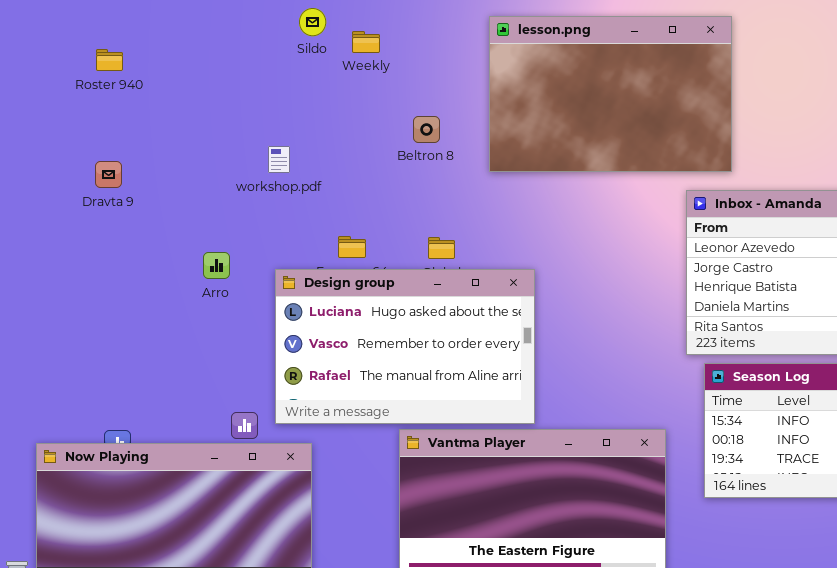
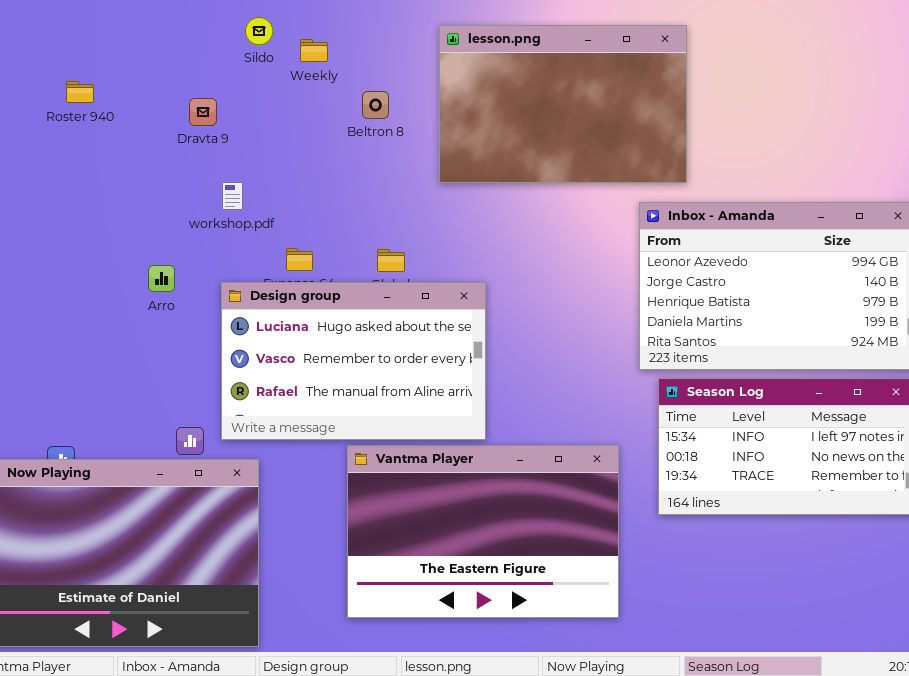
Roster 940: [96,49,123,71] -> [66,81,94,103], moved
Beltron 8: [413,116,440,143] -> [362,91,389,119], moved
workshop.pdf: [268,146,290,173] -> [222,182,243,210], moved
Dravta 9: [95,161,122,188] -> [189,98,217,126], moved

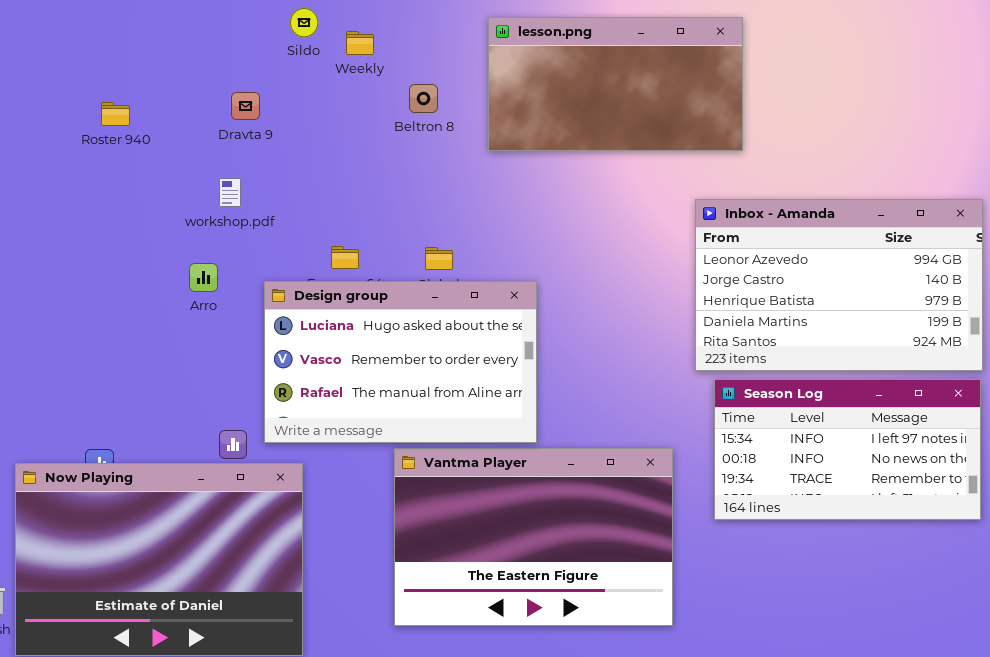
lesson.png: [439,25,687,183] -> [488,17,743,151], resized
Roster 940: [66,81,94,103] -> [101,102,130,126], moved
workshop.pdf: [222,182,243,210] -> [219,178,241,207], moved

